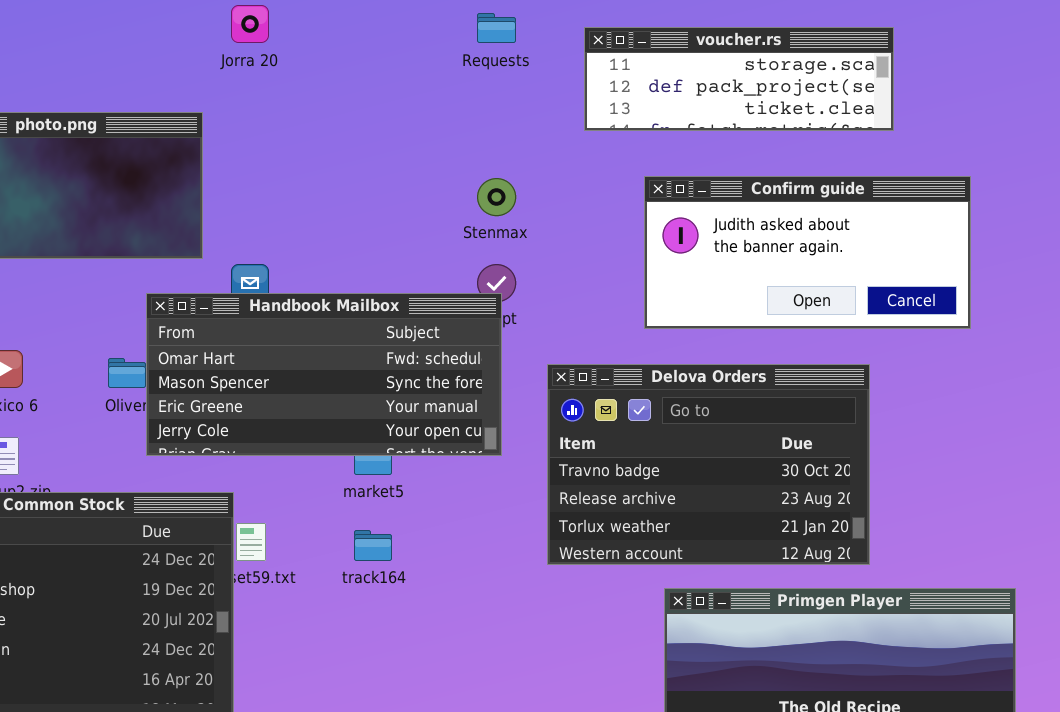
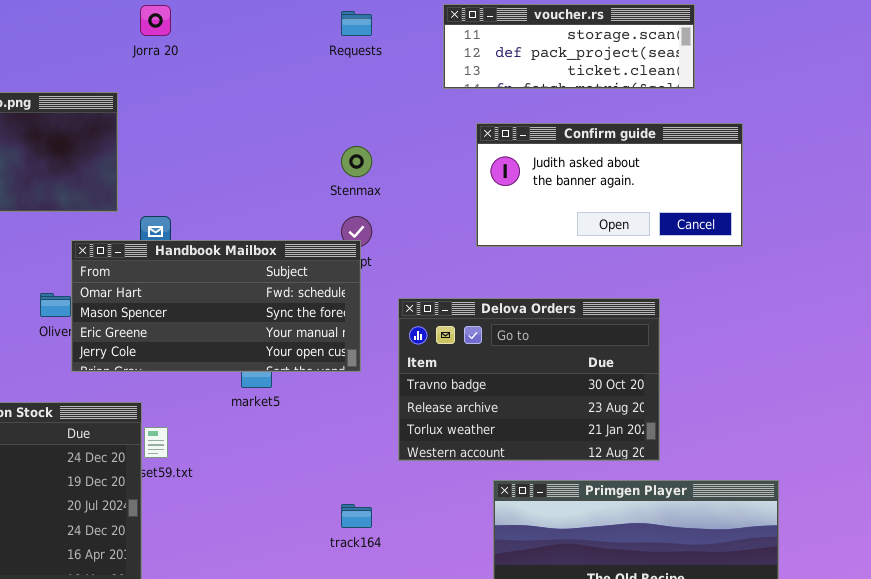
voucher.rs: [584,27,894,131] -> [443,4,695,89], moved
Confirm guide: [644,176,971,329] -> [476,123,743,247], moved
track164: [354,530,392,561] -> [341,504,372,528], moved

